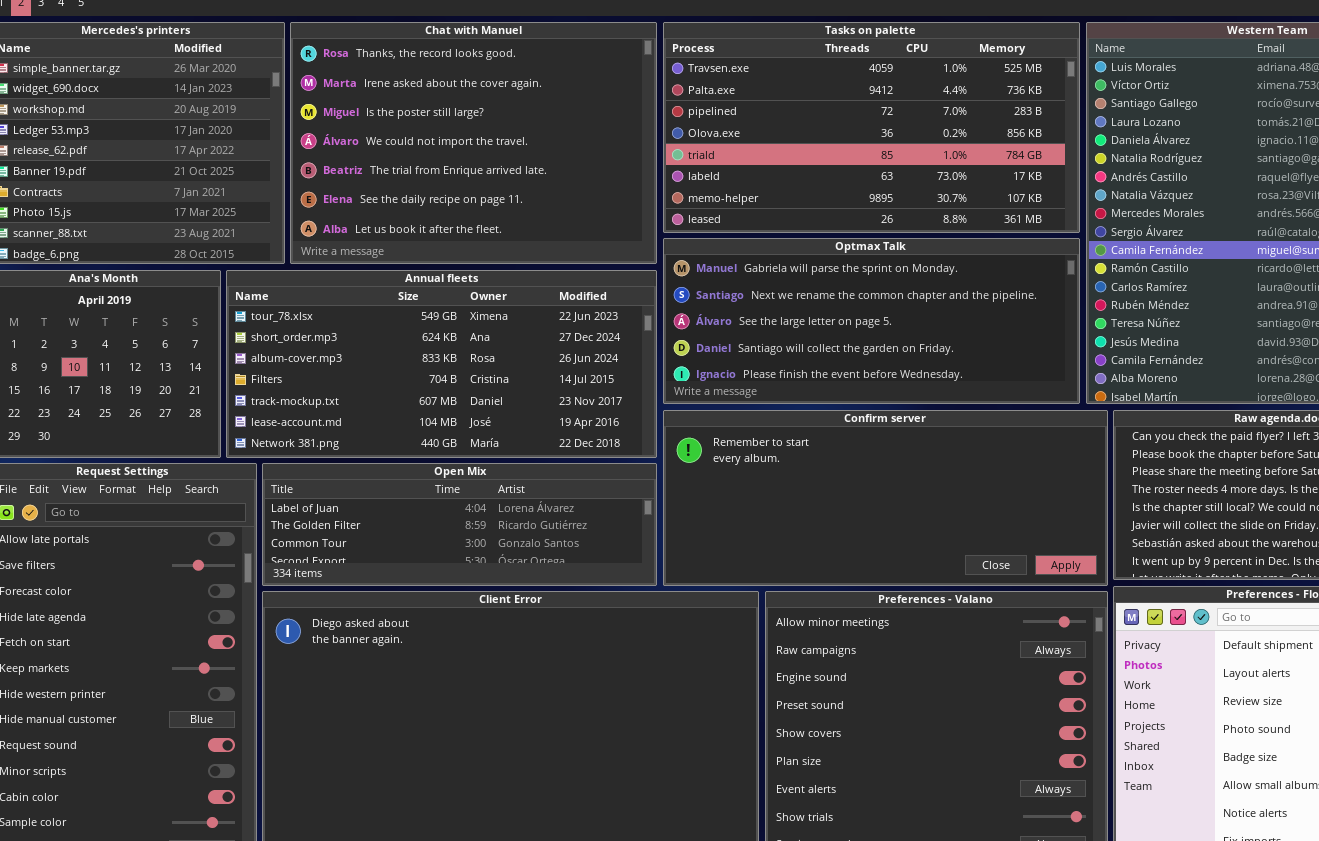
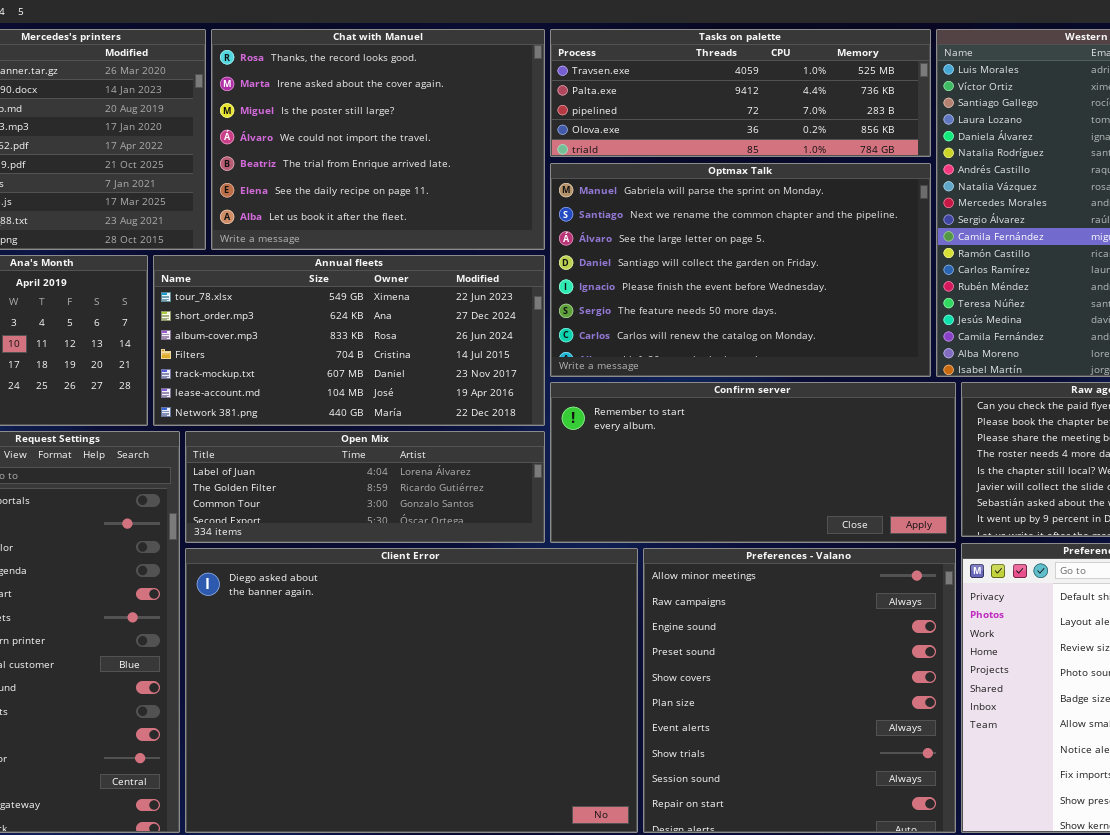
Tasks on palette: [663,22,1080,233] -> [550,29,931,157], resized
Optmax Talk: [663,238,1080,404] -> [550,163,931,377], resized

